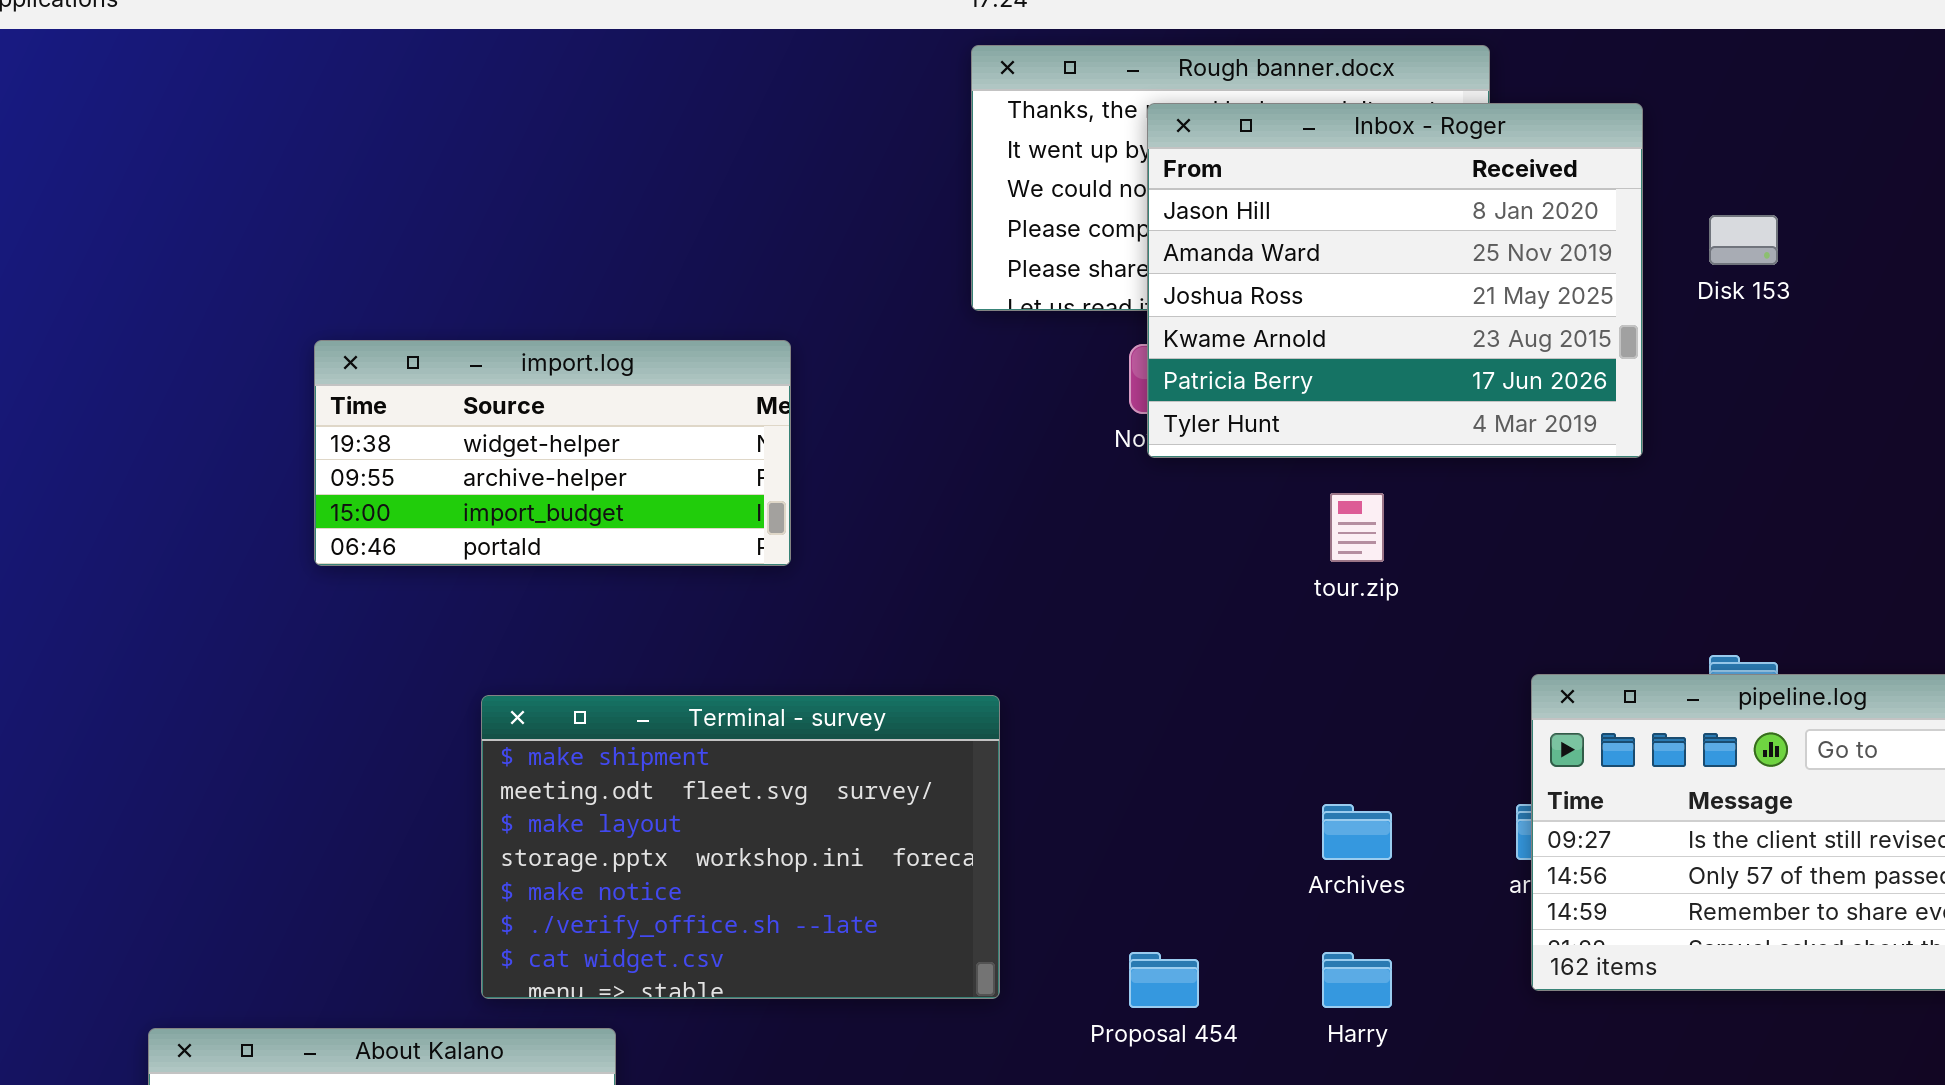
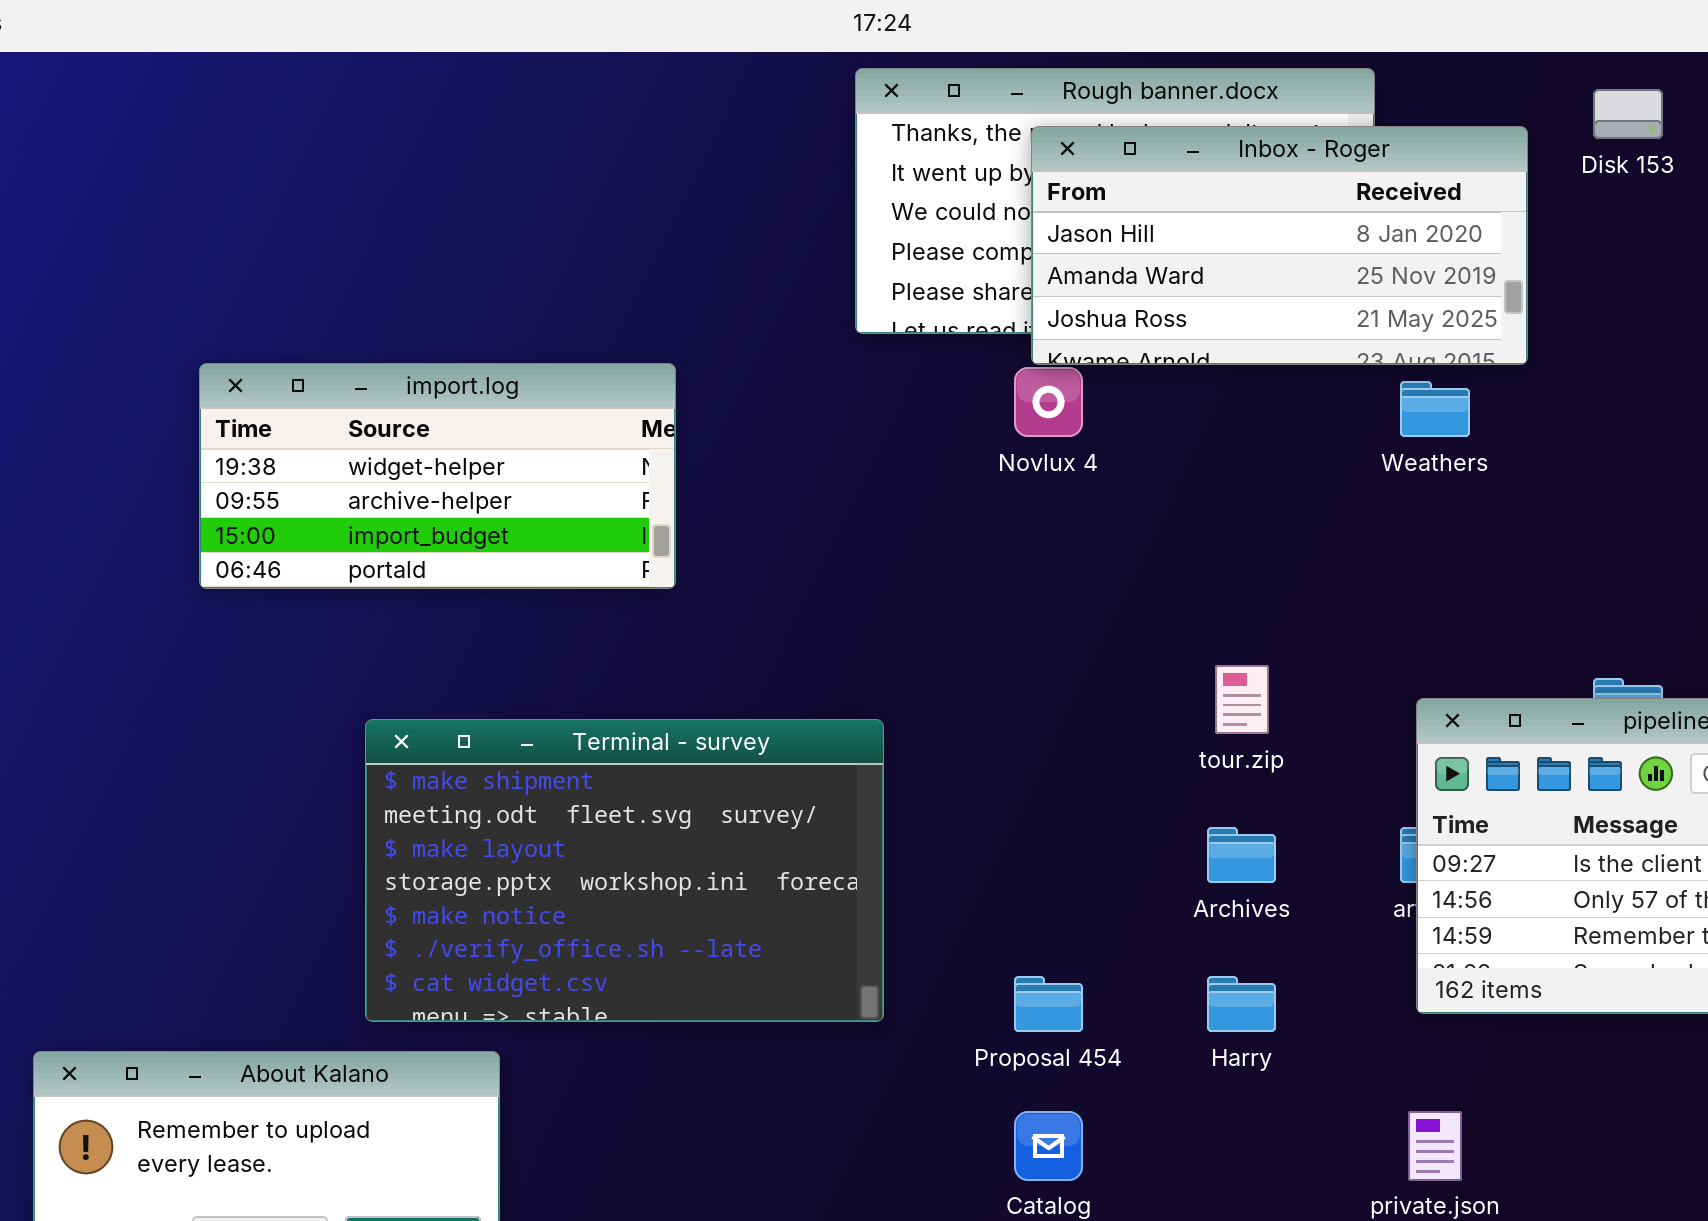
Inbox - Roger: [1147,103,1643,458] -> [1031,126,1528,365], resized
Disk 153: [1709,215,1778,265] -> [1593,89,1663,139], moved
tour.zip: [1330,493,1384,562] -> [1215,665,1269,734], moved

